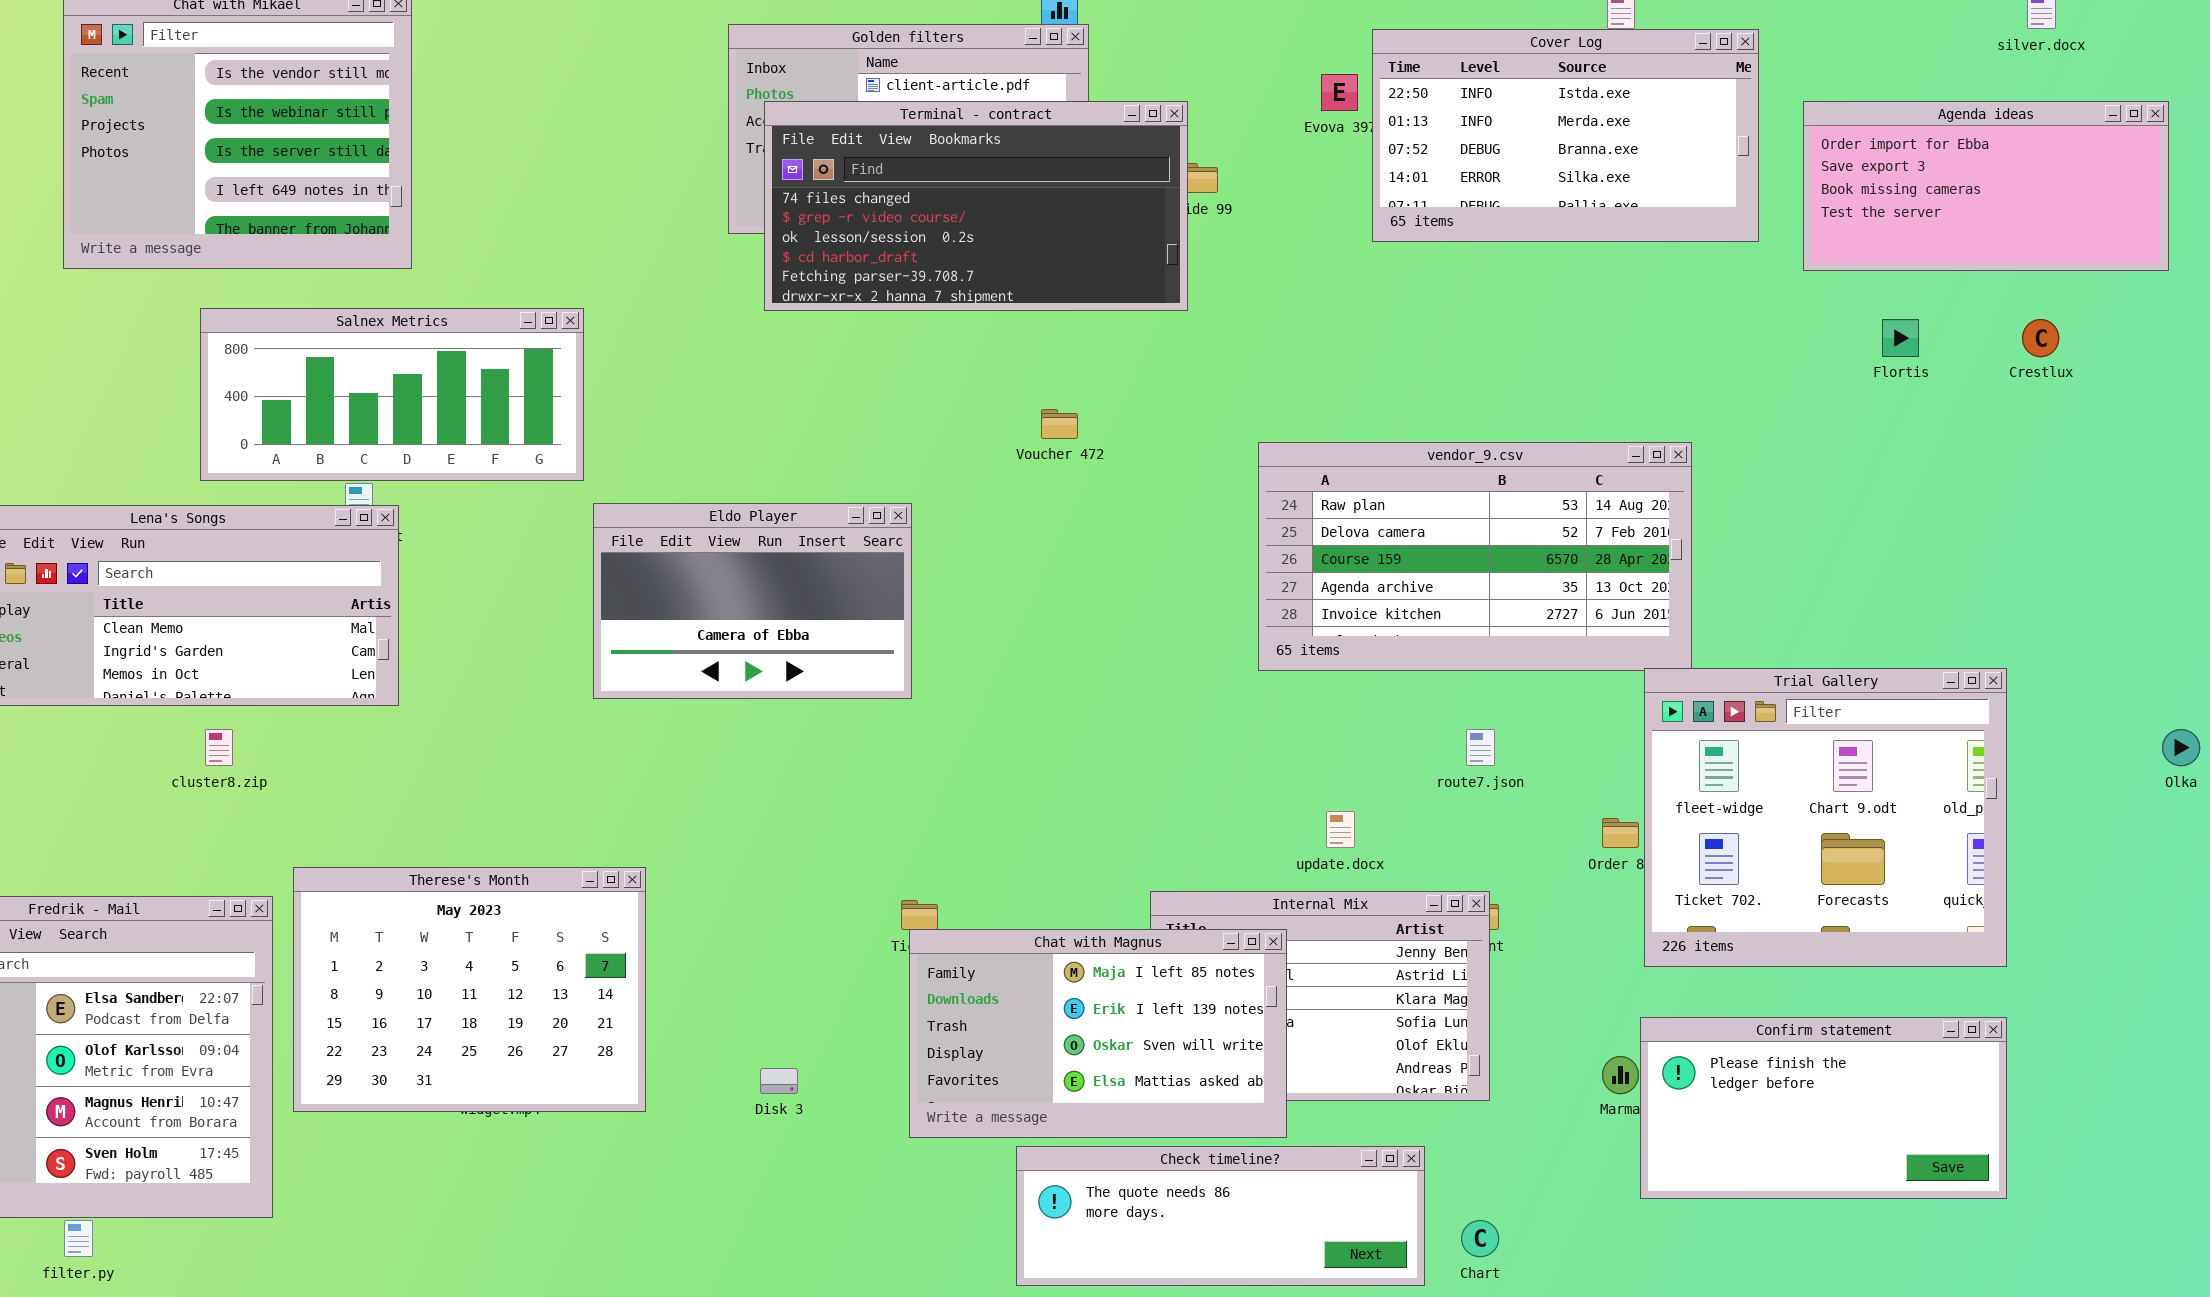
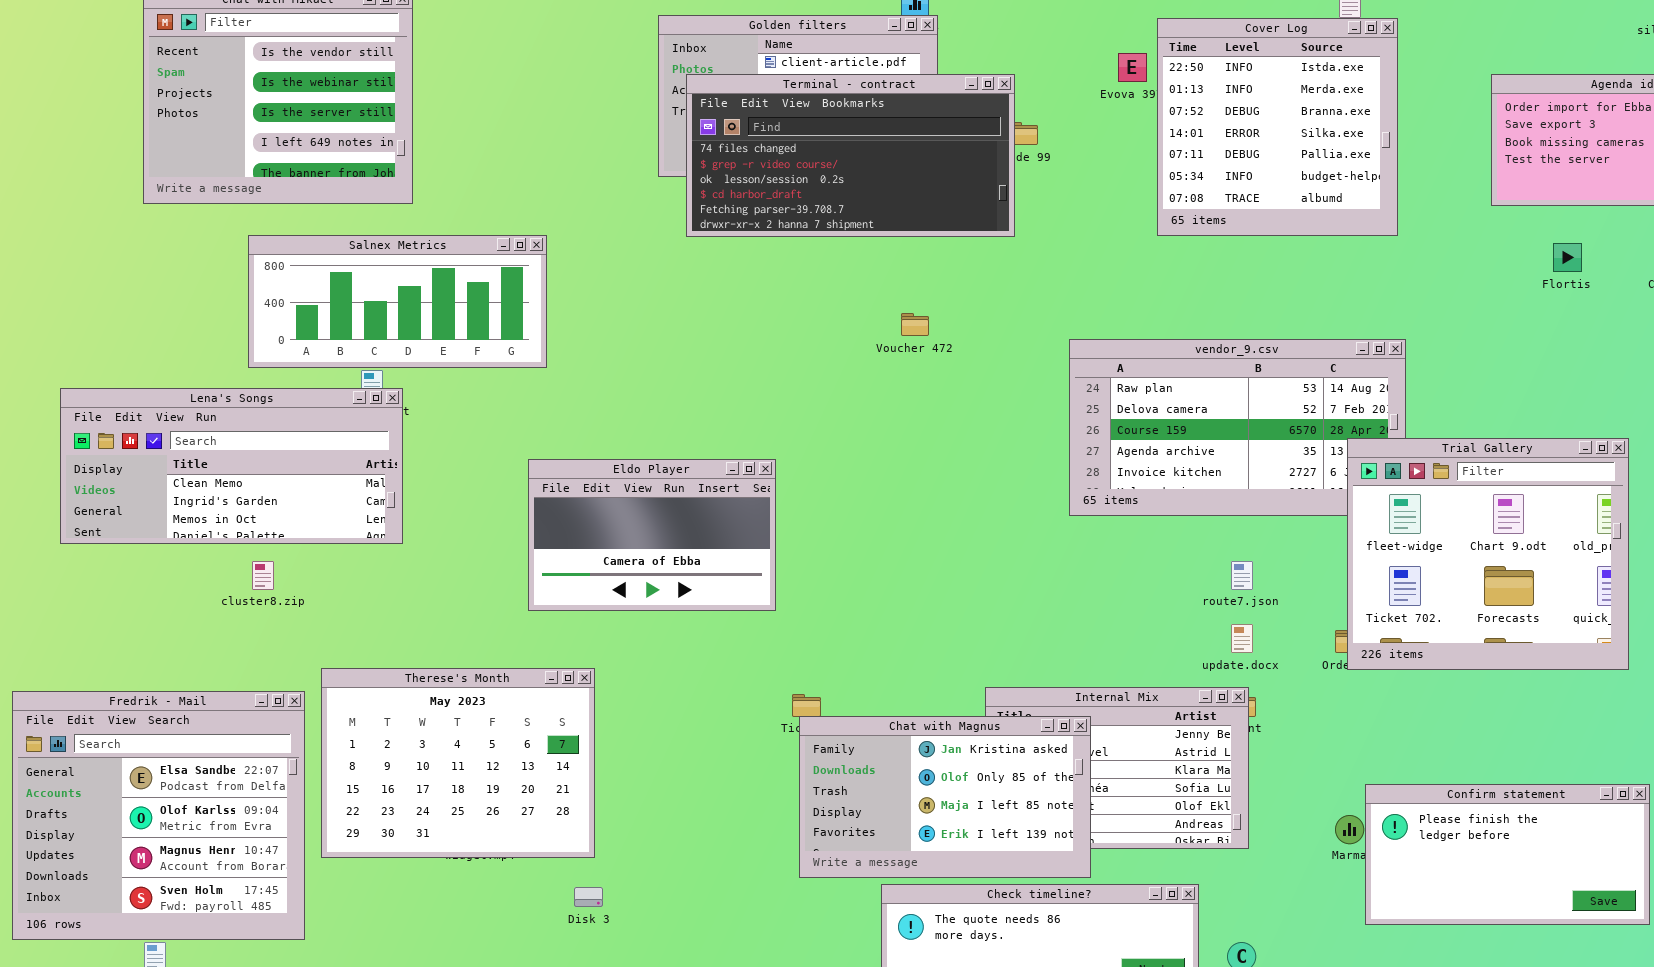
Cover Log: [1372,29,1759,242] -> [1157,18,1398,236], resized
Eldo Player: [593,503,912,699] -> [528,459,776,611], moved
Trial Gallery: [1644,668,2007,967] -> [1347,438,1629,670], moved
update.docx: [1326,811,1355,848] -> [1231,624,1253,653], moved
Chat with Magnus: [909,929,1287,1138] -> [799,716,1091,878], scrolled up 2 rows
Disk 3: [760,1068,798,1094] -> [574,887,603,907], moved

